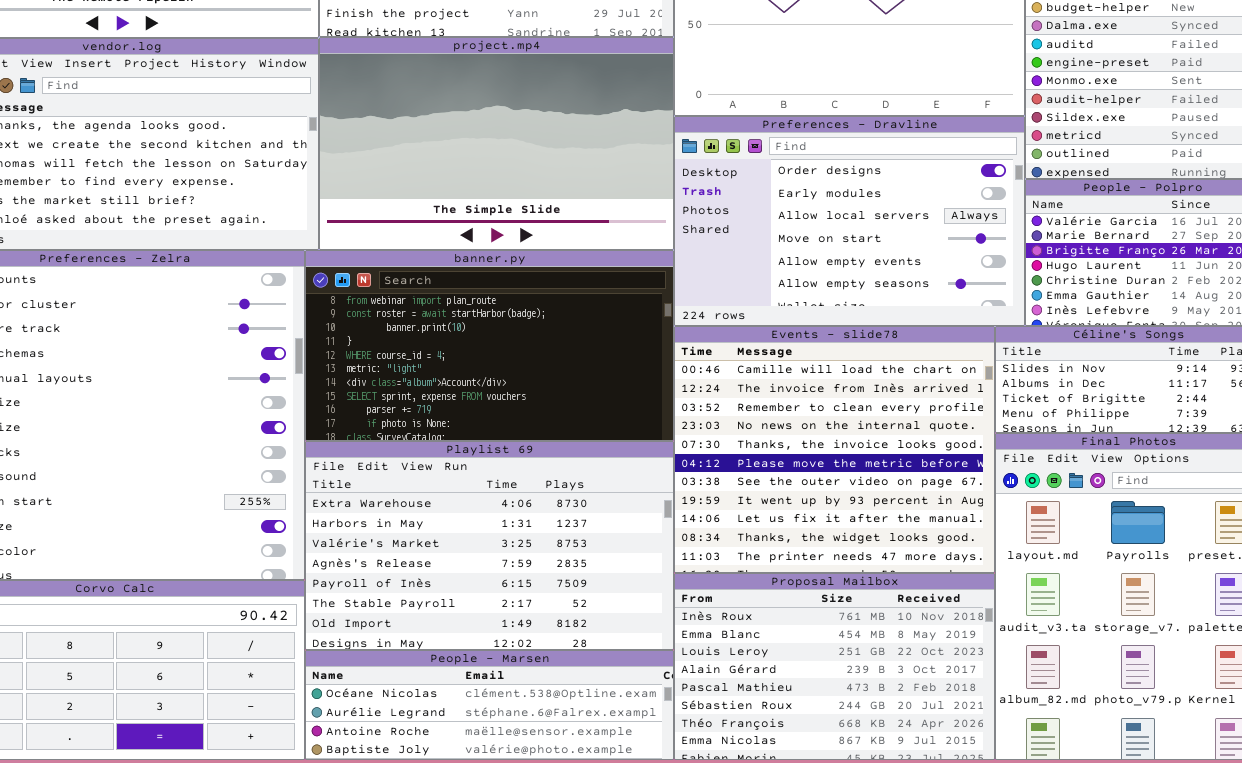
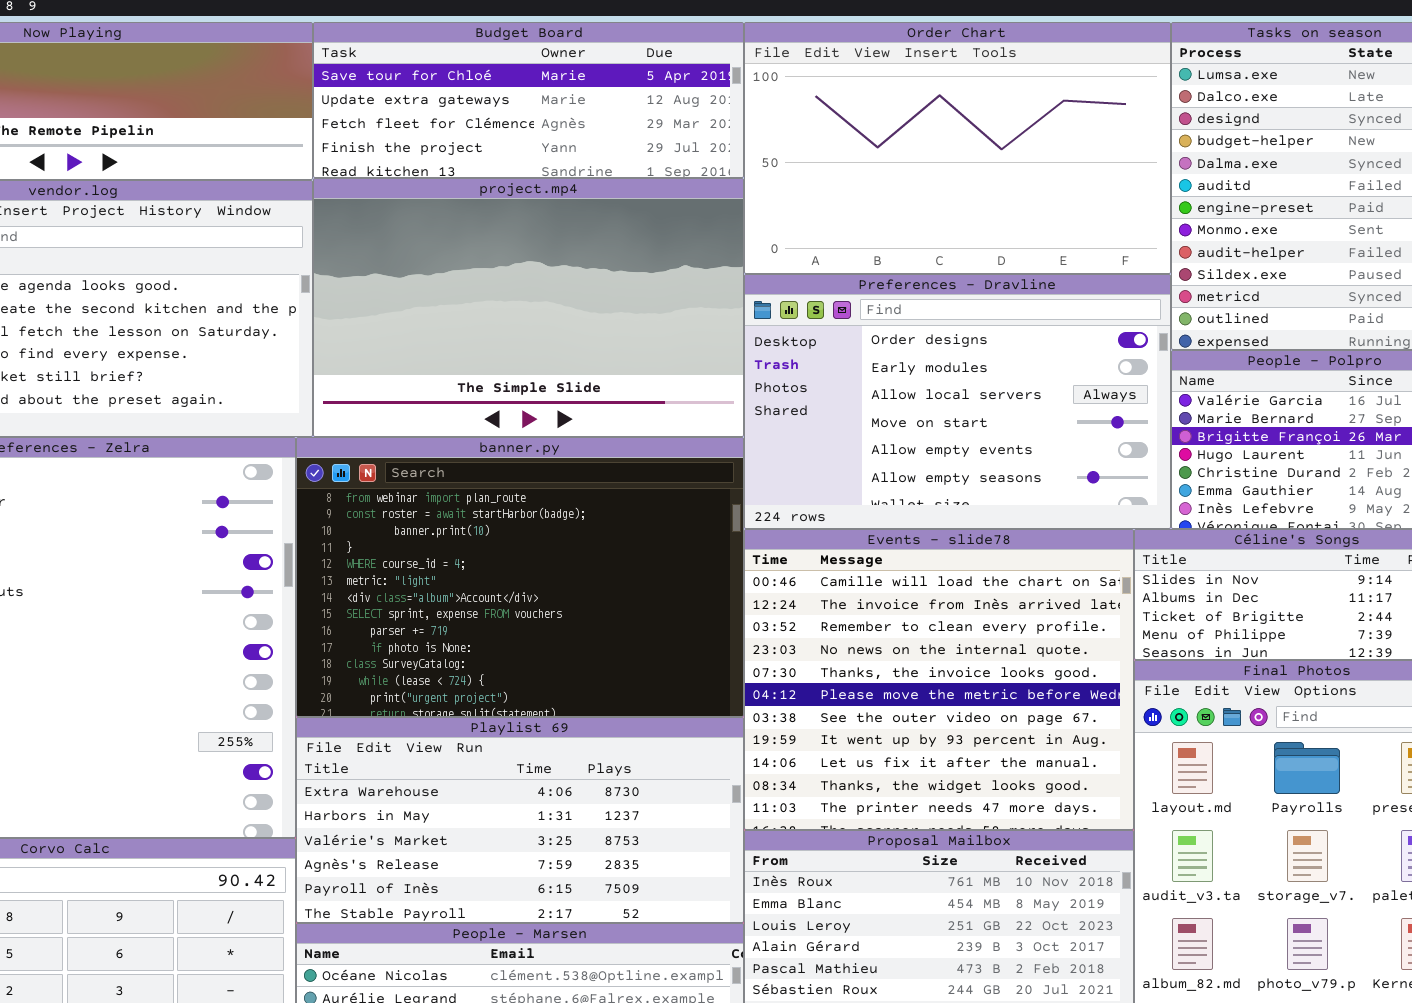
banner.py: [305,250,674,441] -> [296,437,744,717], resized
Playlist 69: [305,441,674,650] -> [296,717,744,923], resized

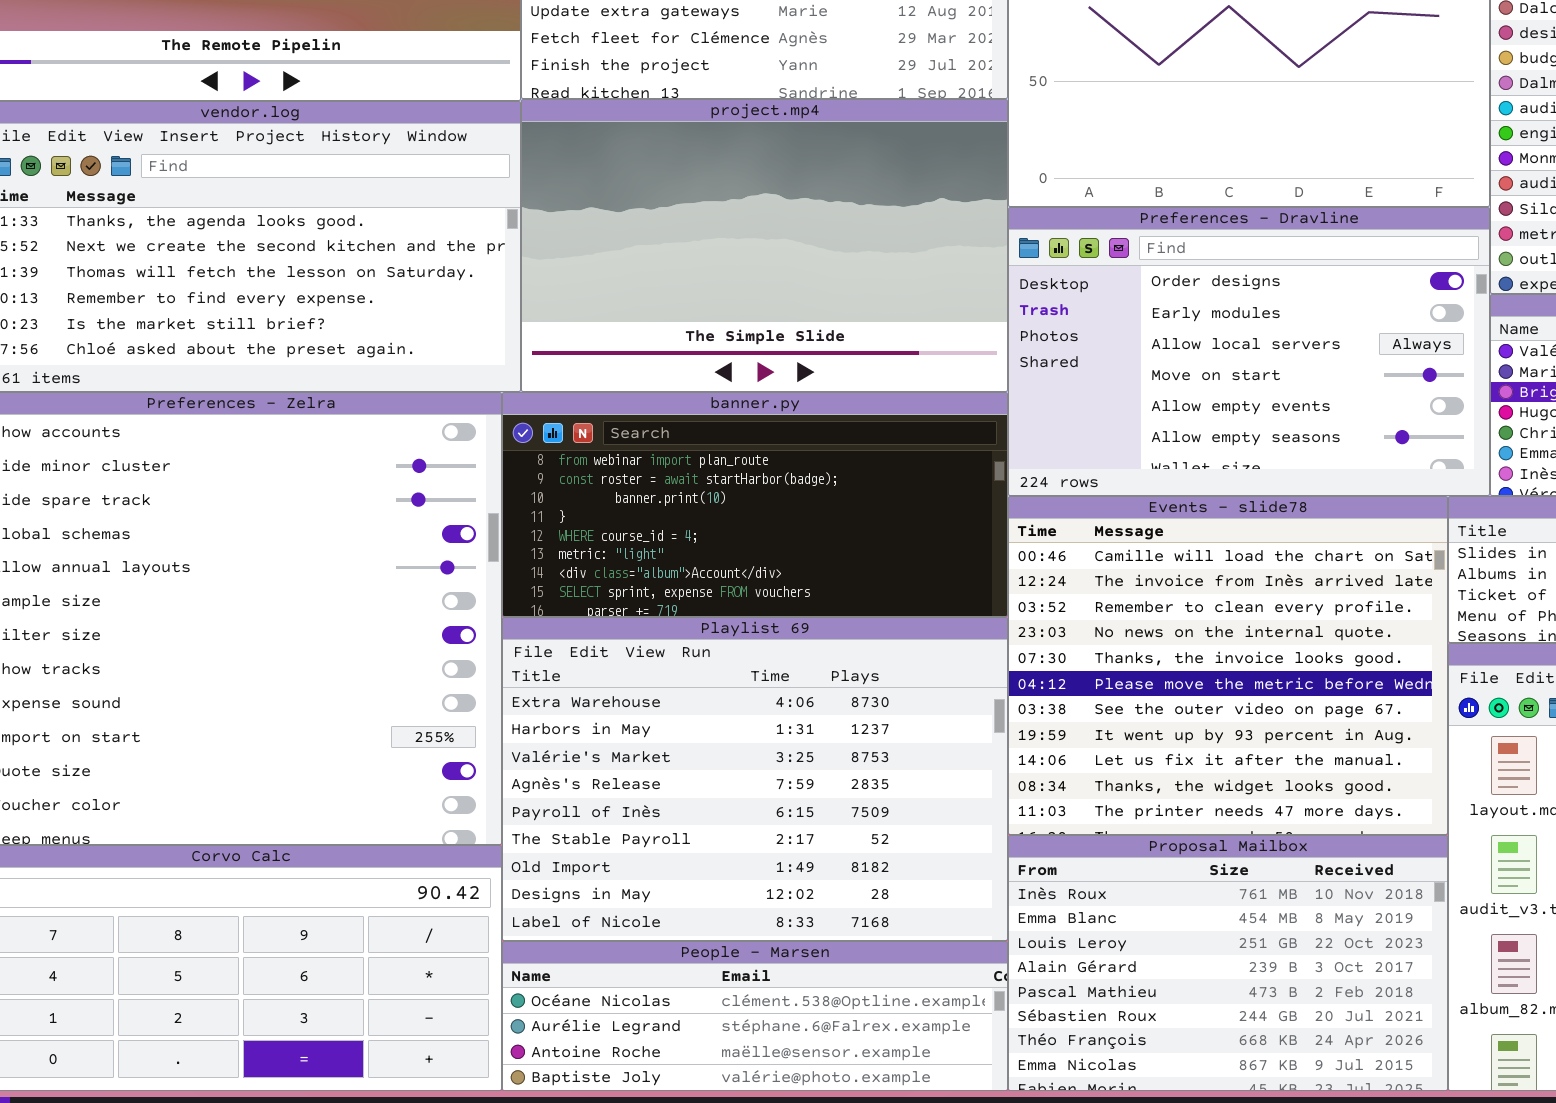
banner.py: [296,437,744,717] -> [502,392,1008,617], resized
Playlist 69: [296,717,744,923] -> [502,617,1008,941], resized

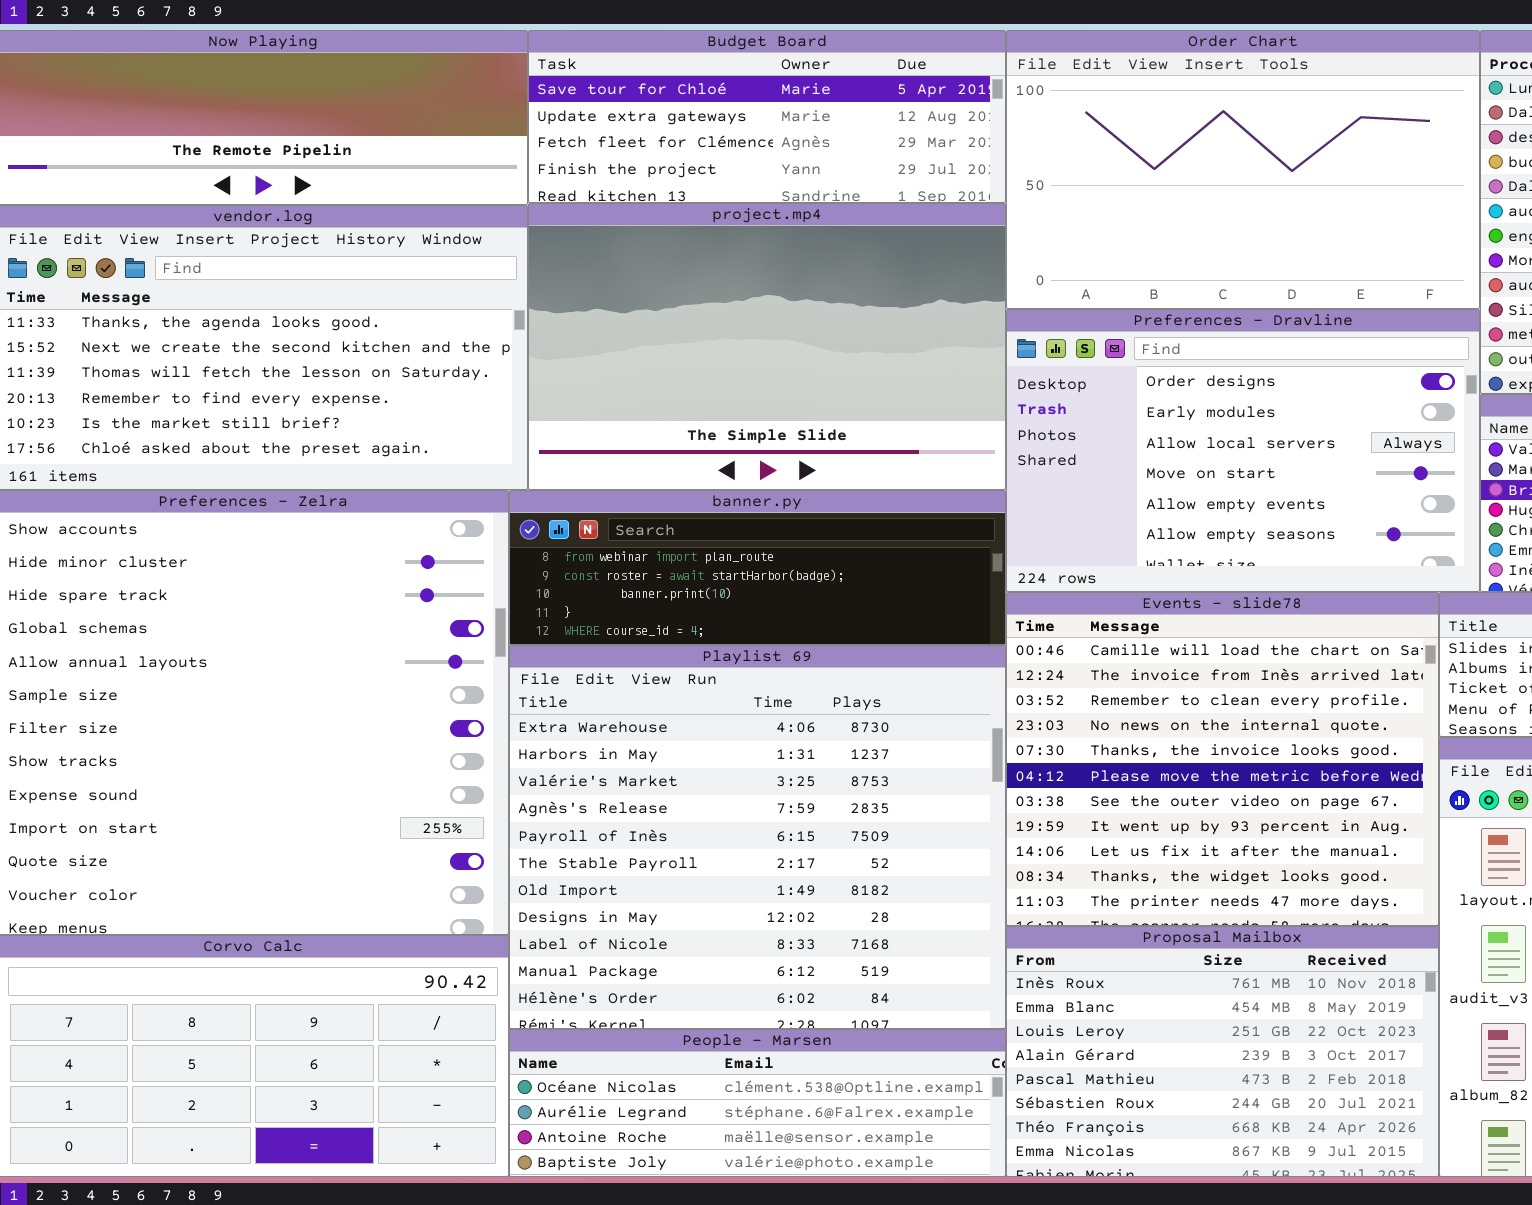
banner.py: [502,392,1008,617] -> [509,490,1006,645], resized
Playlist 69: [502,617,1008,941] -> [509,645,1006,1029], resized

